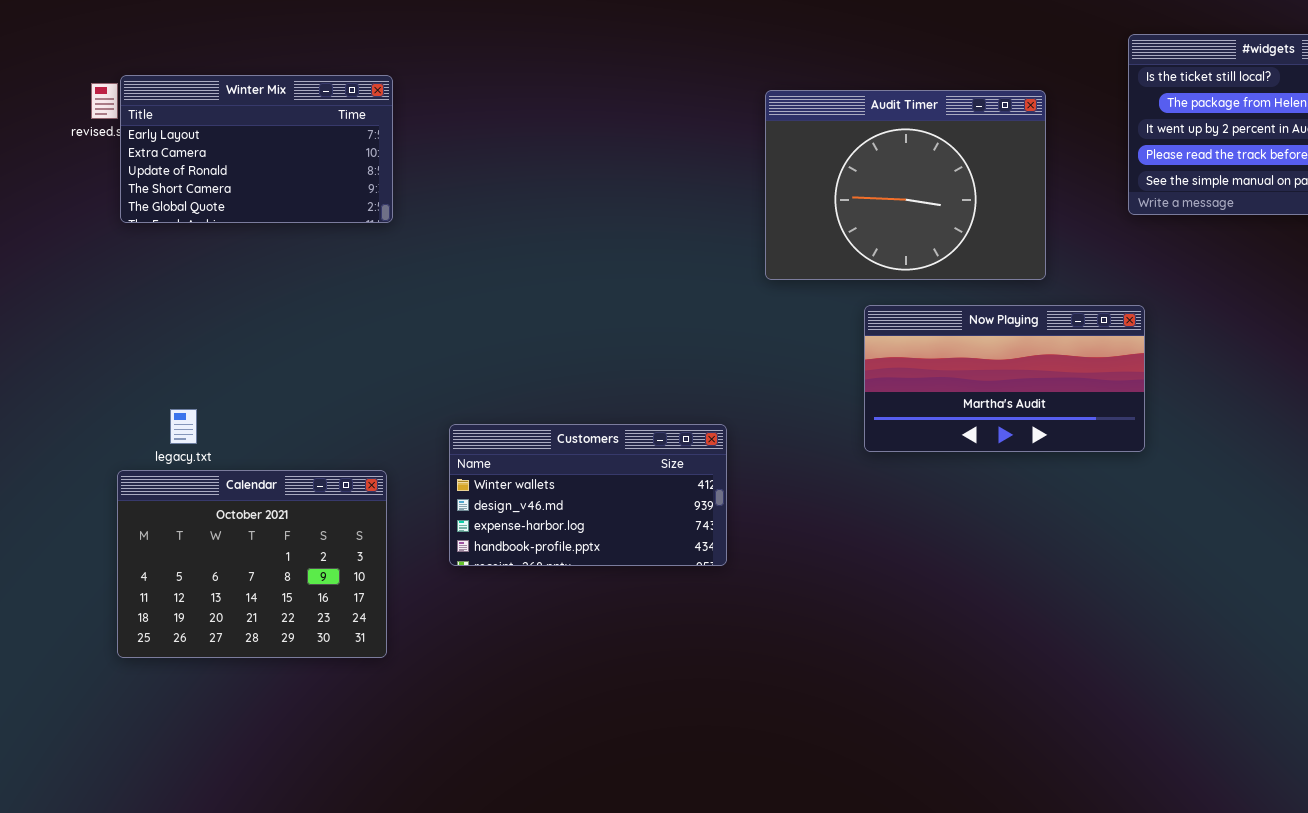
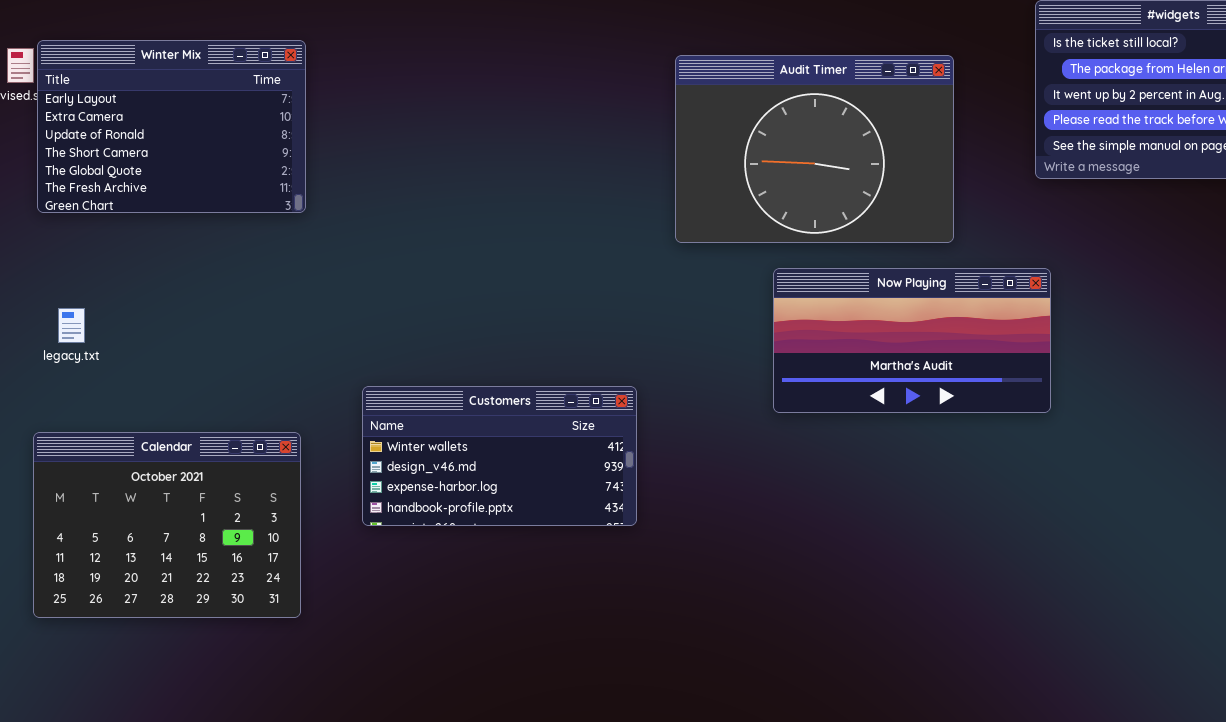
Winter Mix: [120,75,393,223] -> [37,40,306,213], resized
legacy.txt: [170,409,197,444] -> [58,308,85,343], moved

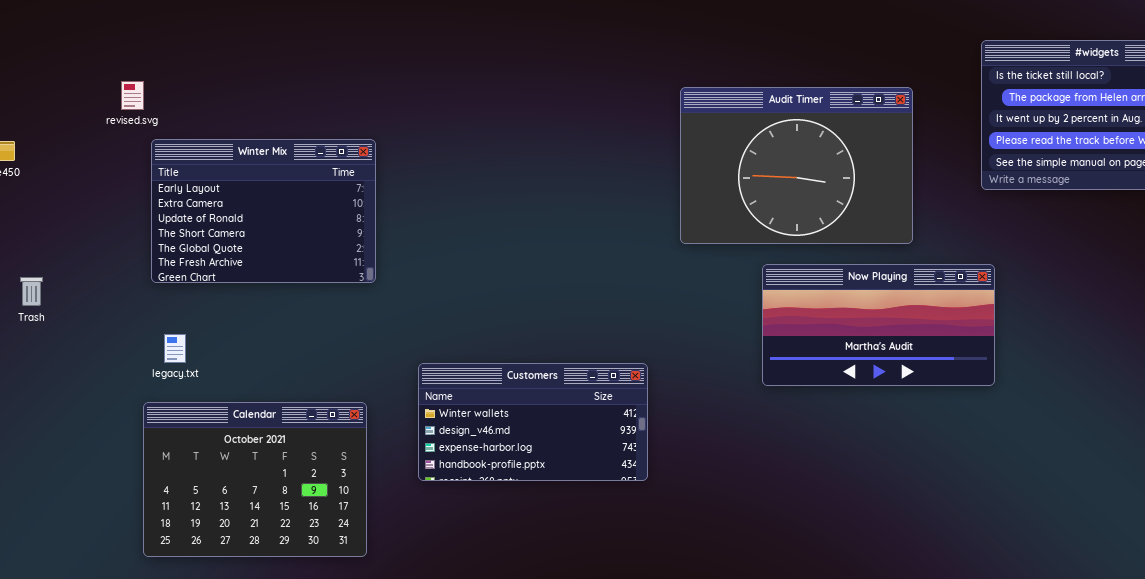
Winter Mix: [37,40,306,213] -> [151,139,376,283], moved
legacy.txt: [58,308,85,343] -> [164,334,186,363], moved

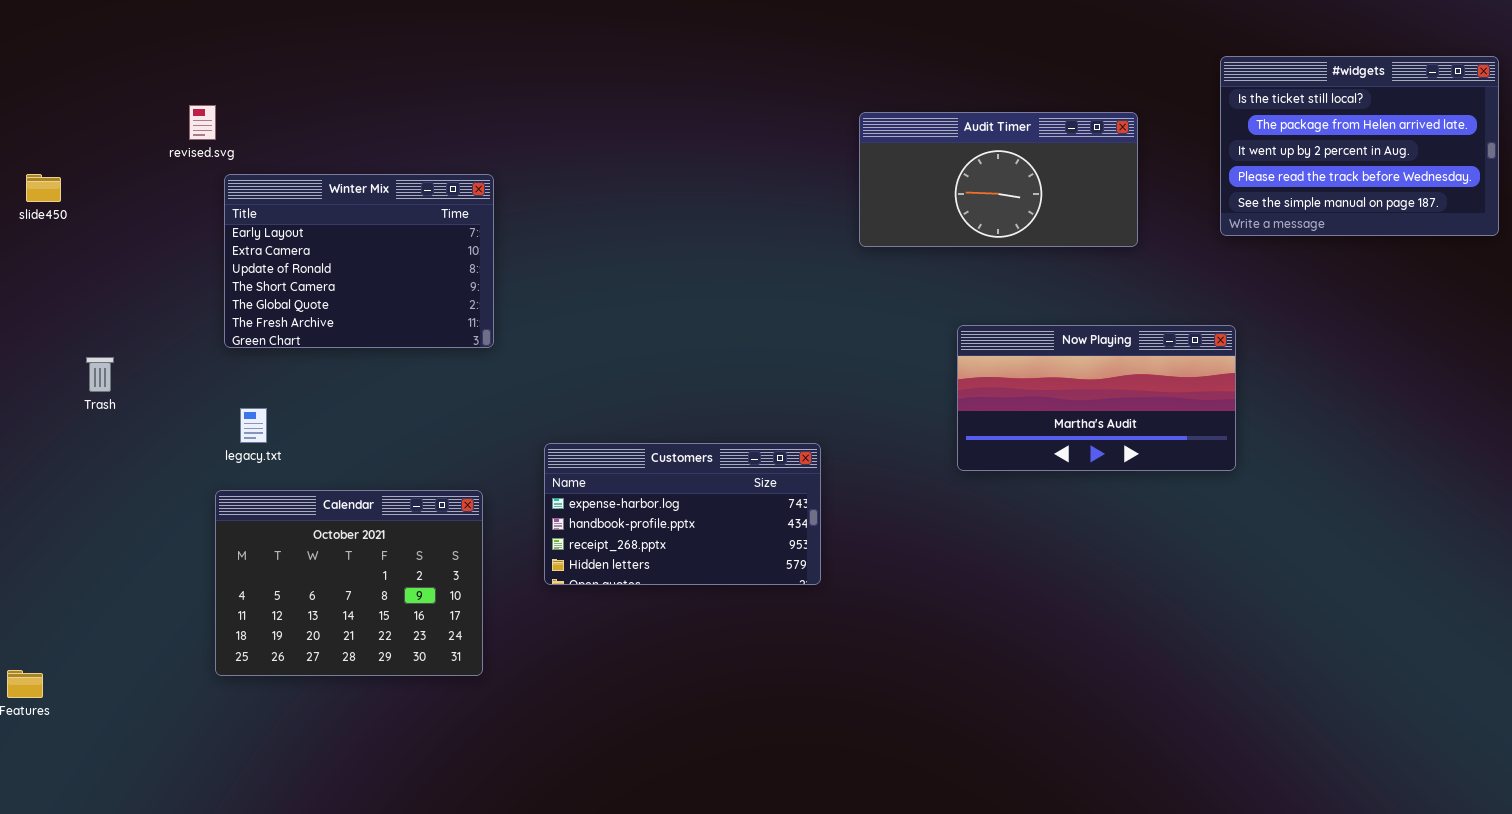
Audit Timer: [680,87,913,244] -> [859,112,1138,247], resized
Trash: [20,277,43,306] -> [86,357,114,392], moved
Customers: [418,363,648,481] -> [544,443,821,585], scrolled down 2 rows

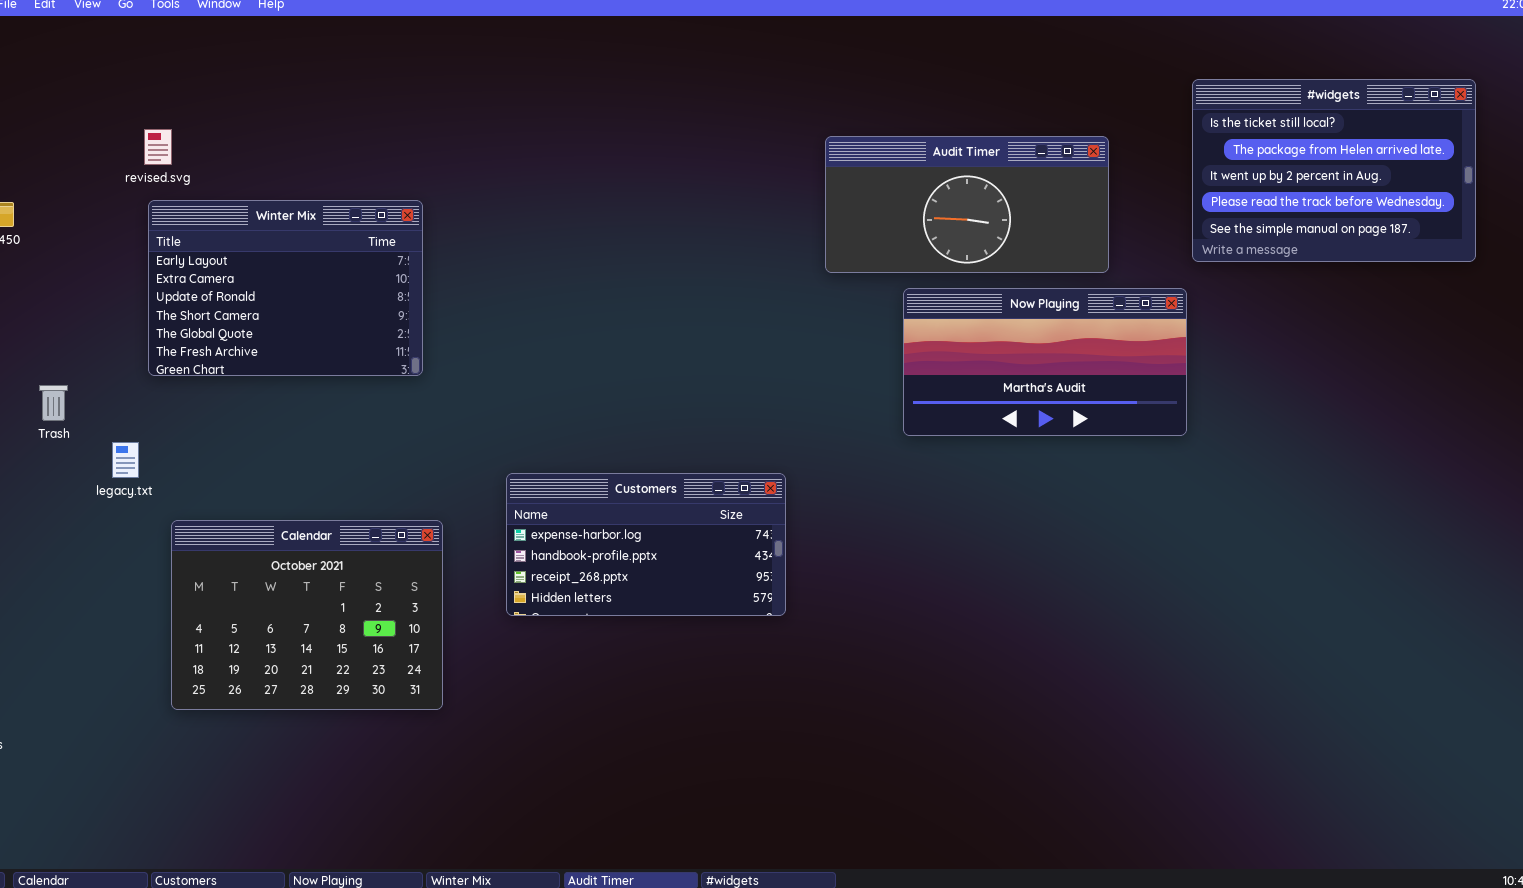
Winter Mix: [224,174,494,348] -> [148,200,423,376], moved
Now Playing: [957,325,1236,471] -> [903,288,1187,436], moved
legacy.txt: [240,408,267,443] -> [112,442,139,478], moved

